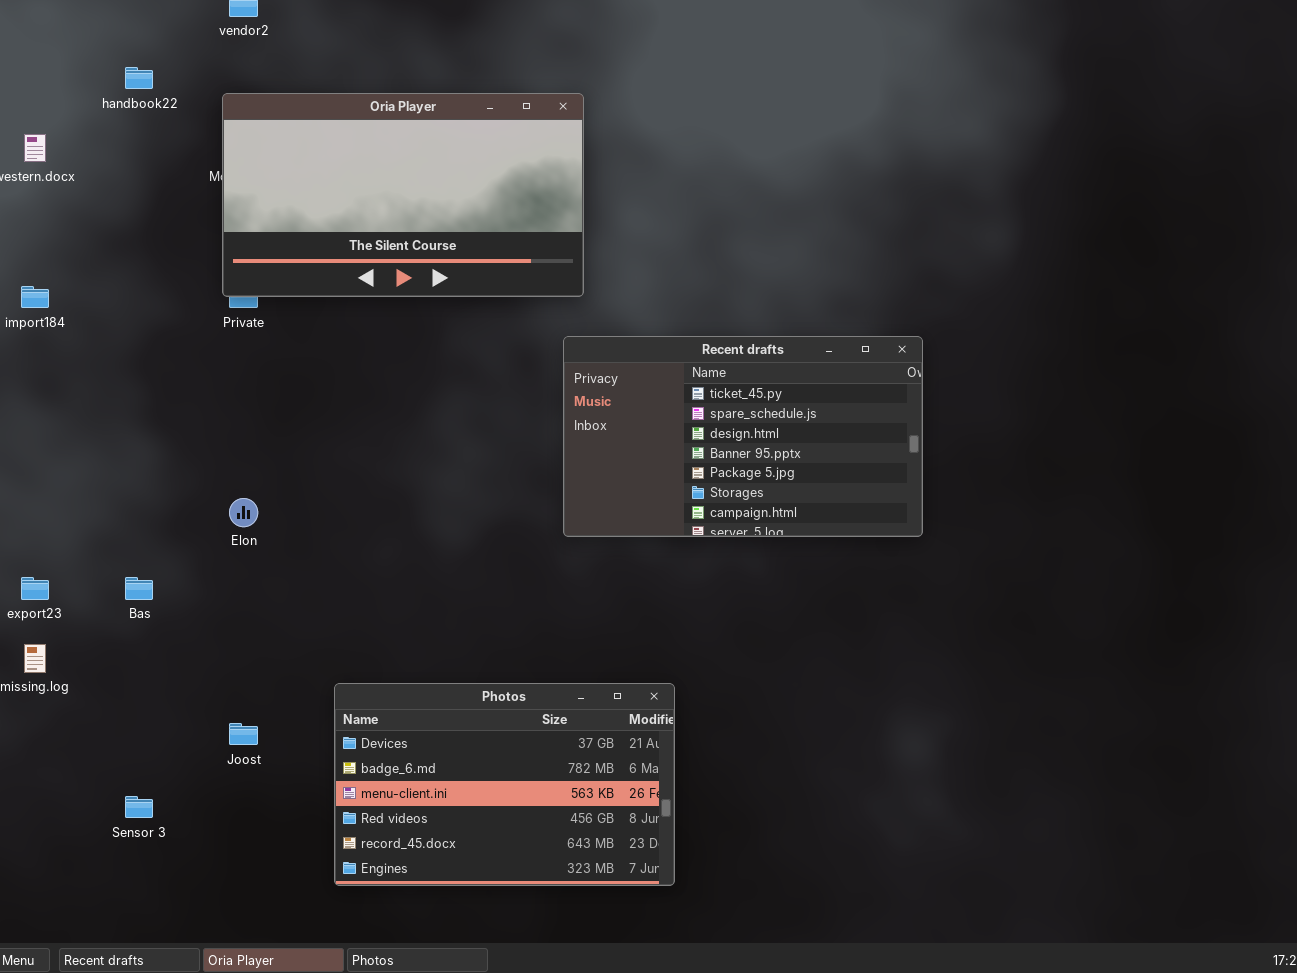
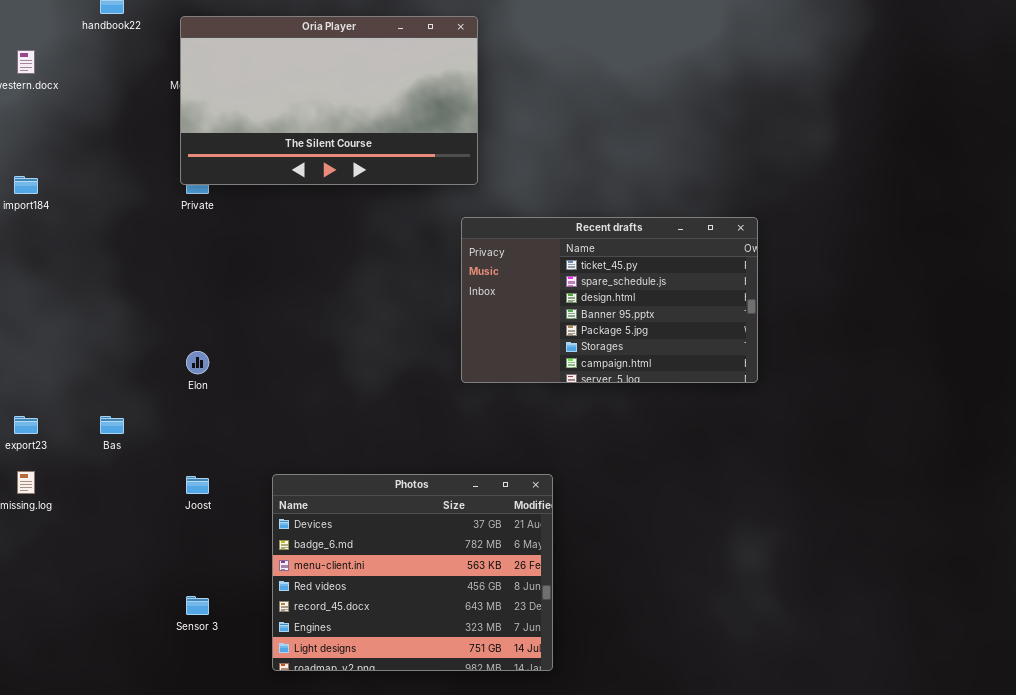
Photos: [334,683,675,886] -> [272,474,553,671], resized
Joost: [229,723,258,745] -> [186,476,209,494], moved
Sensor 3: [125,796,153,818] -> [186,596,209,615], moved

